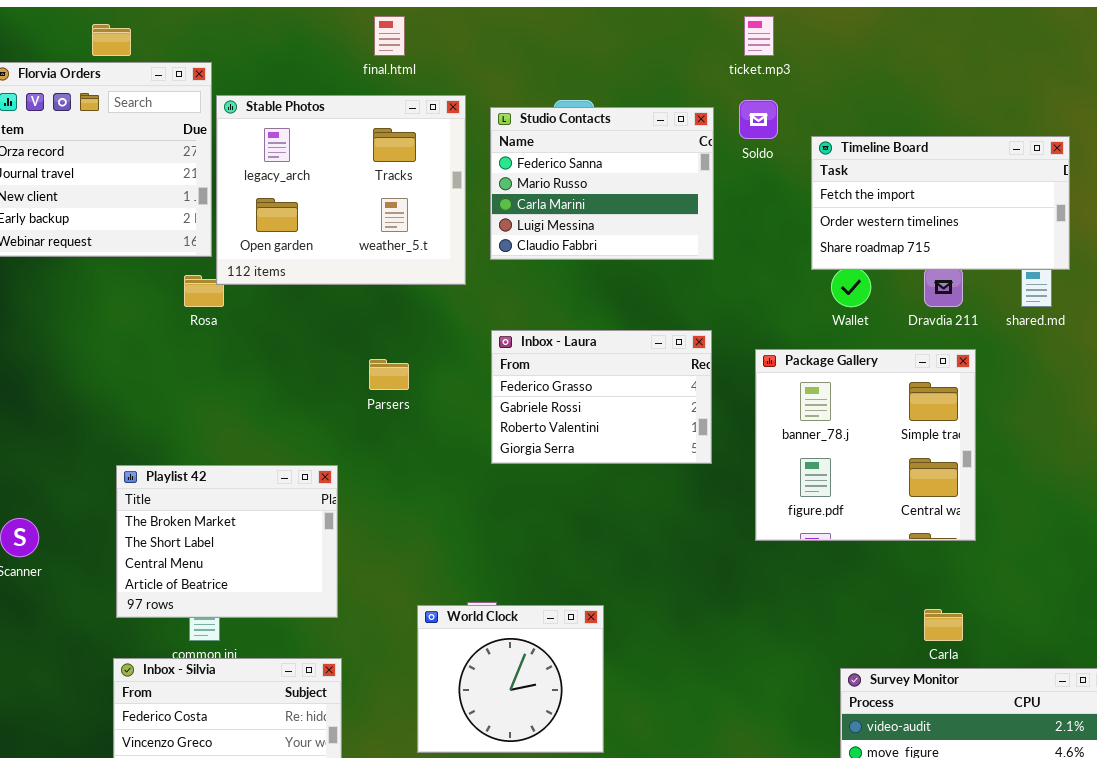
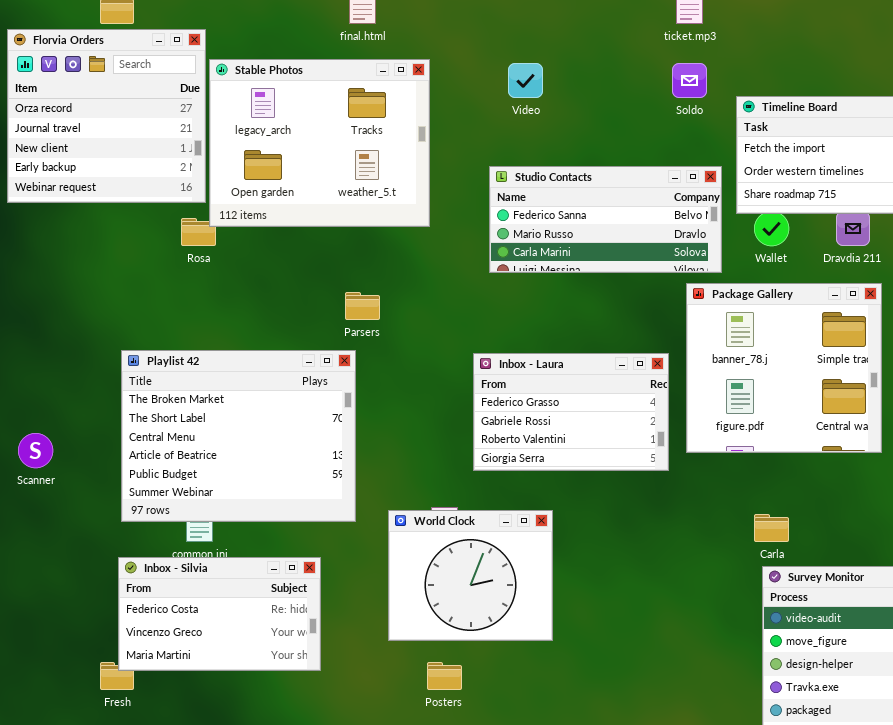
Studio Contacts: [490,107,714,260] -> [489,166,722,273], moved, resized
Inbox - Laura: [491,330,712,464] -> [473,353,669,471], moved
Playlist 42: [116,465,338,618] -> [121,350,356,522], resized
Carla: [924,609,963,641] -> [754,514,789,542], moved

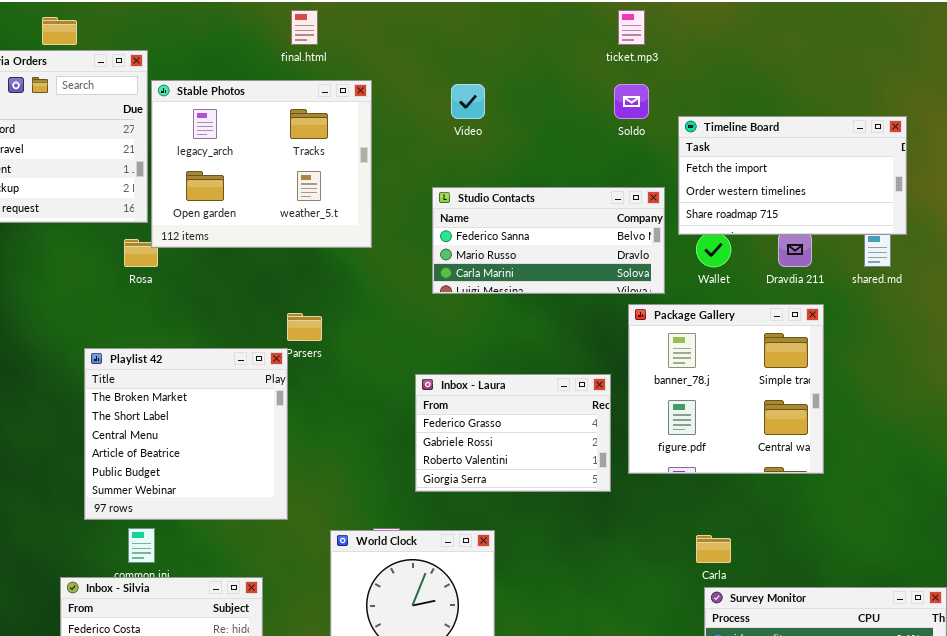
Playlist 42: [121,350,356,522] -> [84,348,288,520], moved, resized

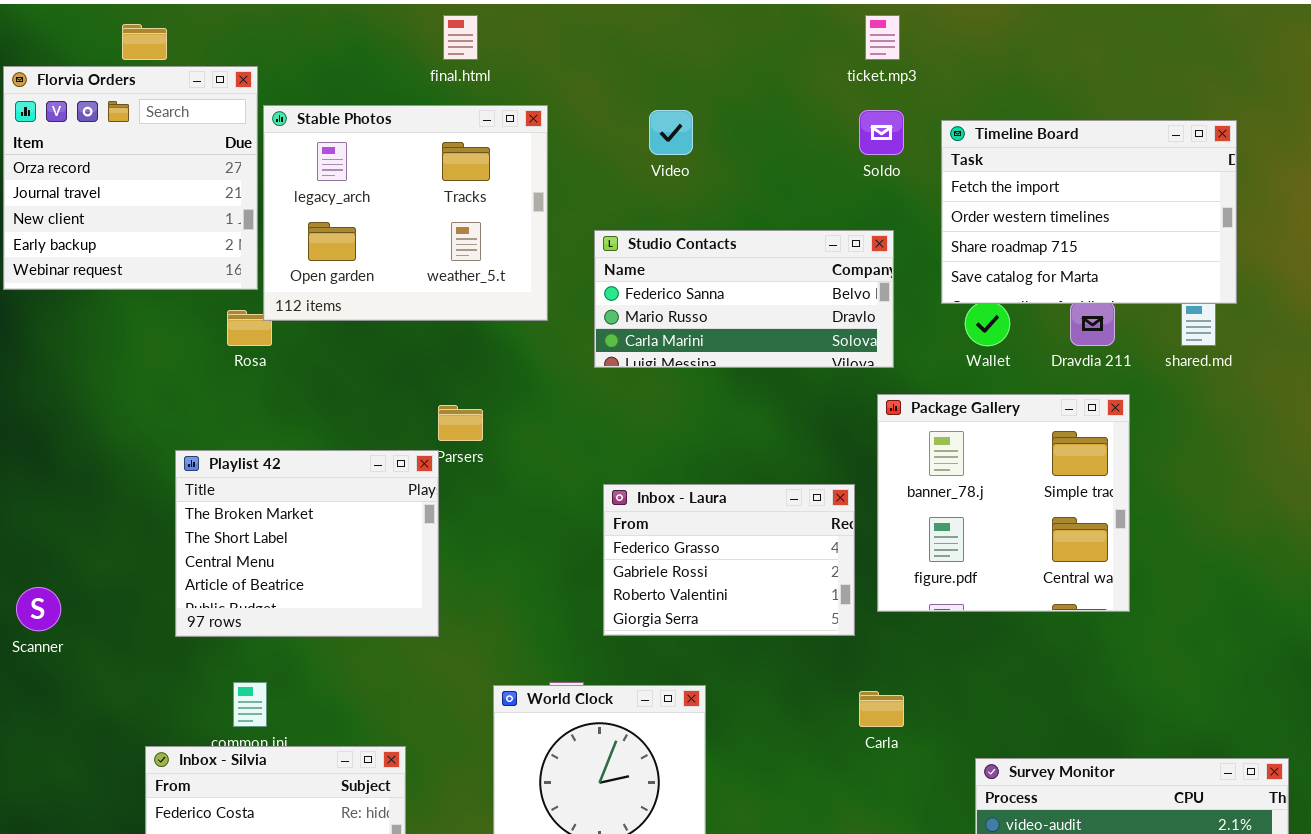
Timeline Board: [678,116,907,235] -> [941,120,1237,304], resized
Studio Contacts: [432,187,665,294] -> [594,230,894,368], moved
Playlist 42: [84,348,288,520] -> [175,450,439,637], resized
Carla: [696,535,731,563] -> [859,691,904,727], moved

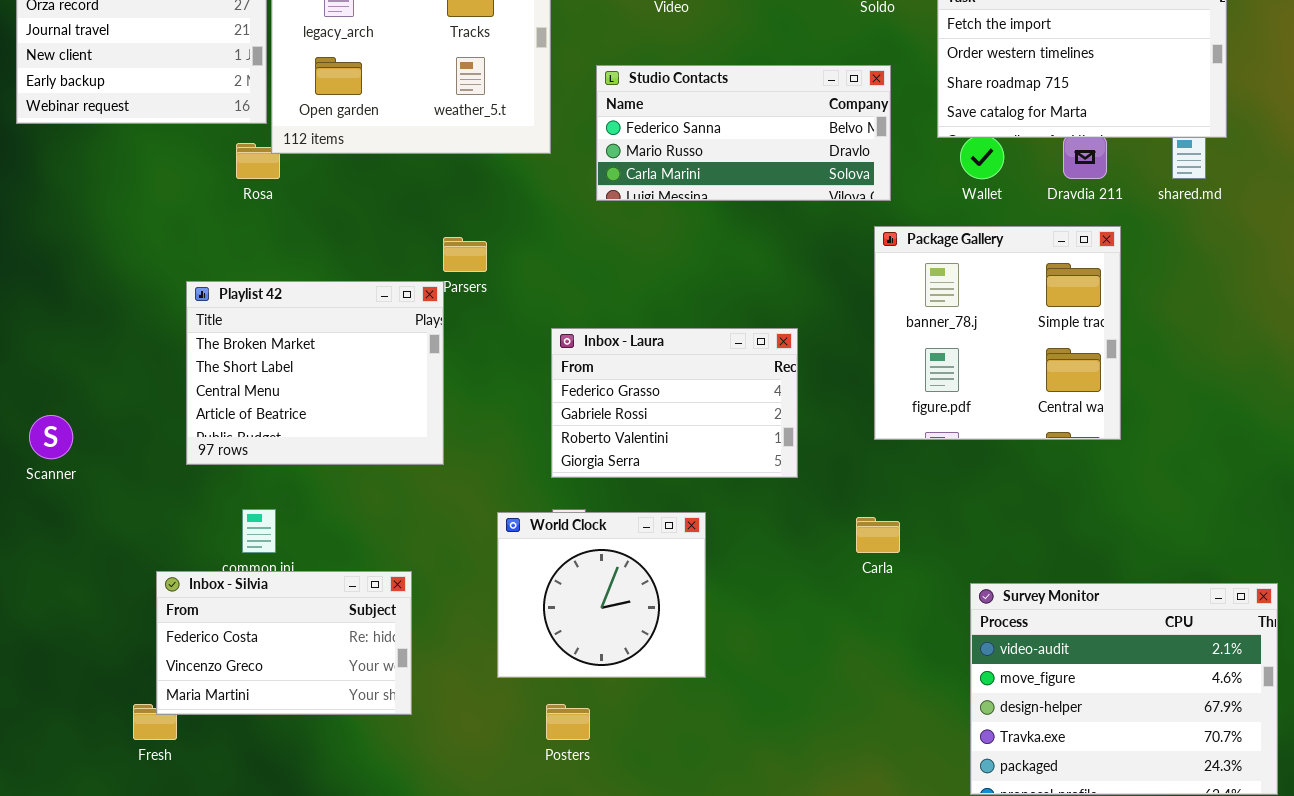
Inbox - Laura: [603,484,855,636] -> [551,328,798,478], moved

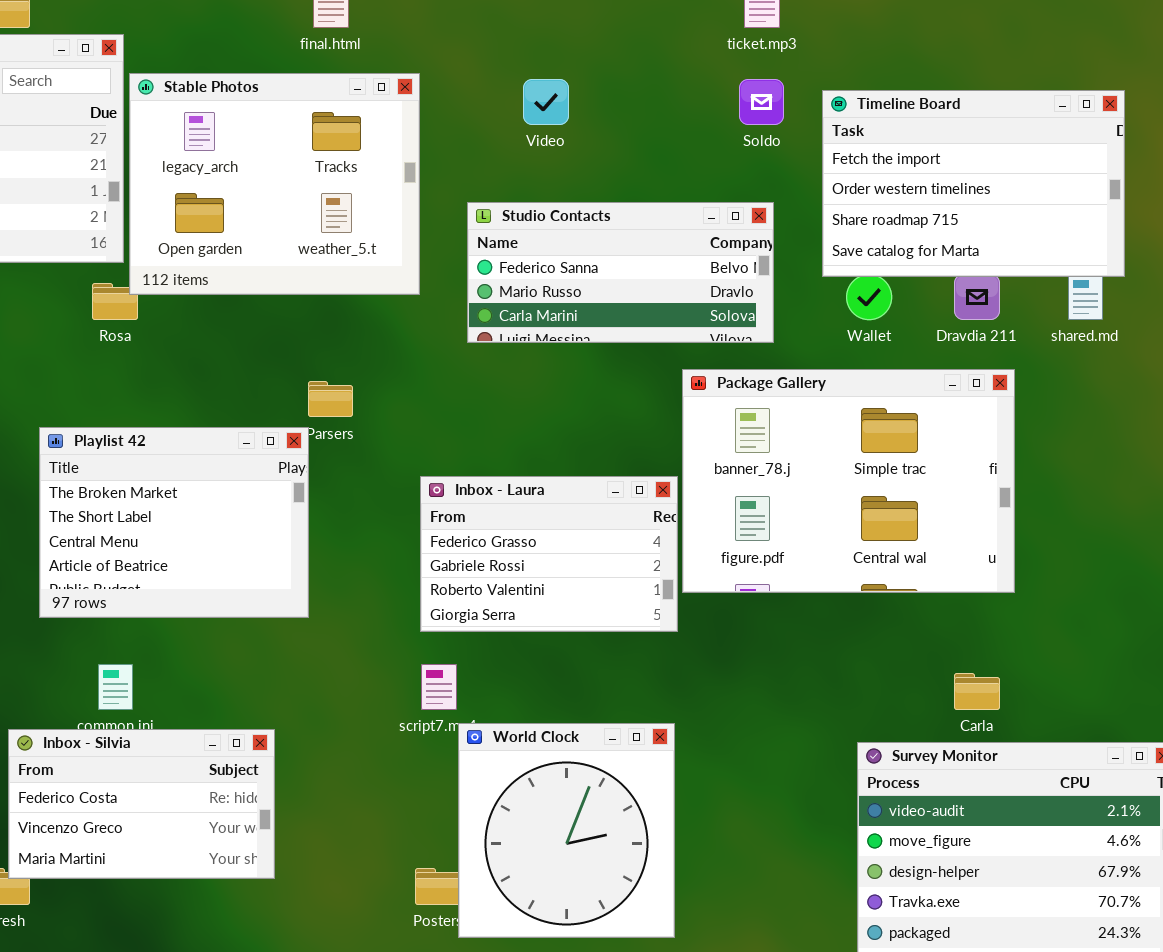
Package Gallery: [874,226,1121,440] -> [682,369,1015,593], resized
World Clock: [497,512,706,678] -> [458,723,675,938], moved, resized
Carla: [856,517,900,553] -> [954,673,1000,710], moved

